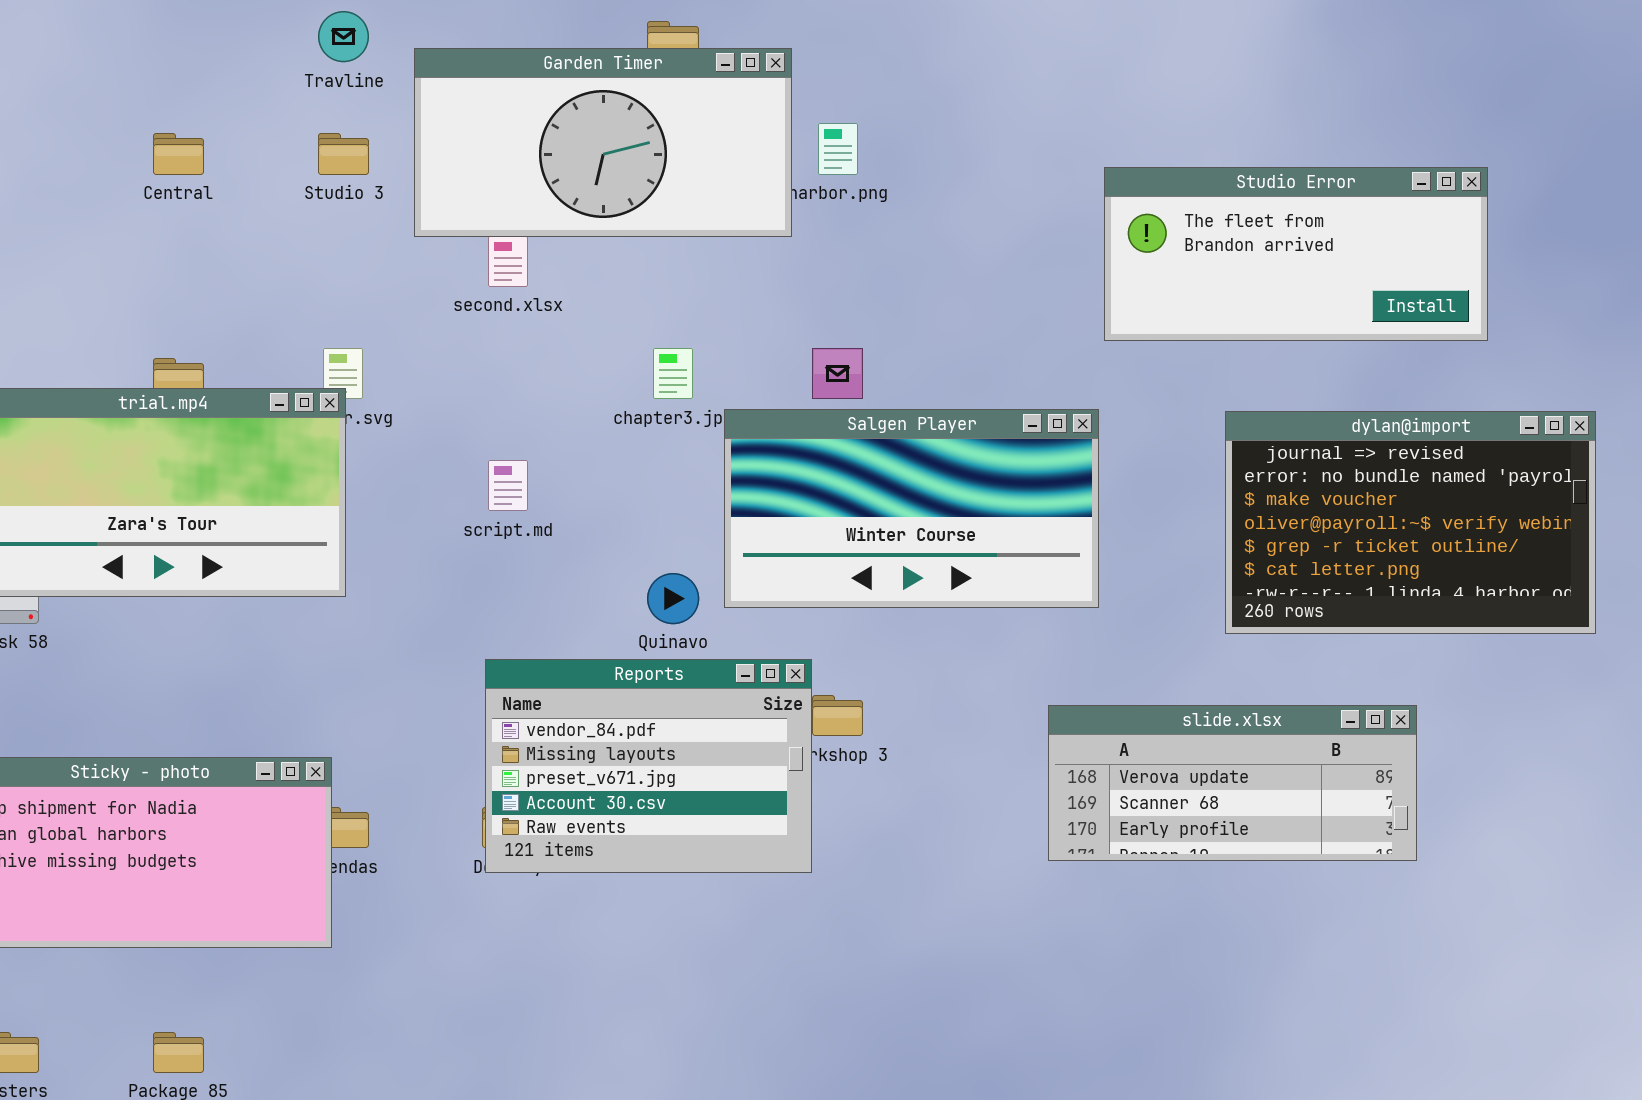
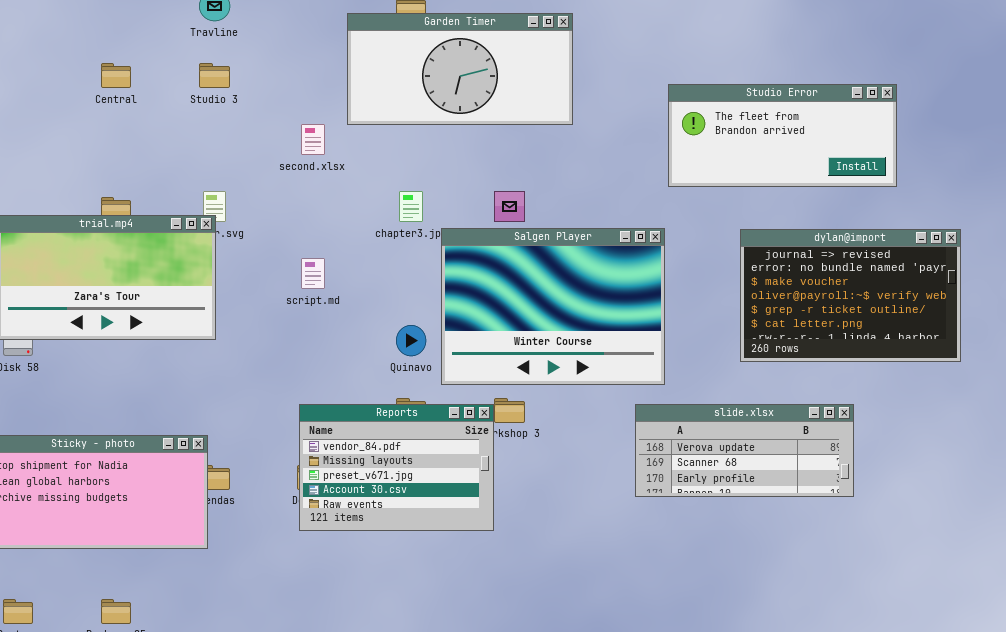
Garden Timer: [414,48,792,237] -> [347,13,573,125], moved
Salgen Player: [724,409,1099,608] -> [441,228,665,385], resized
Reports: [485,659,812,873] -> [299,404,494,531], moved

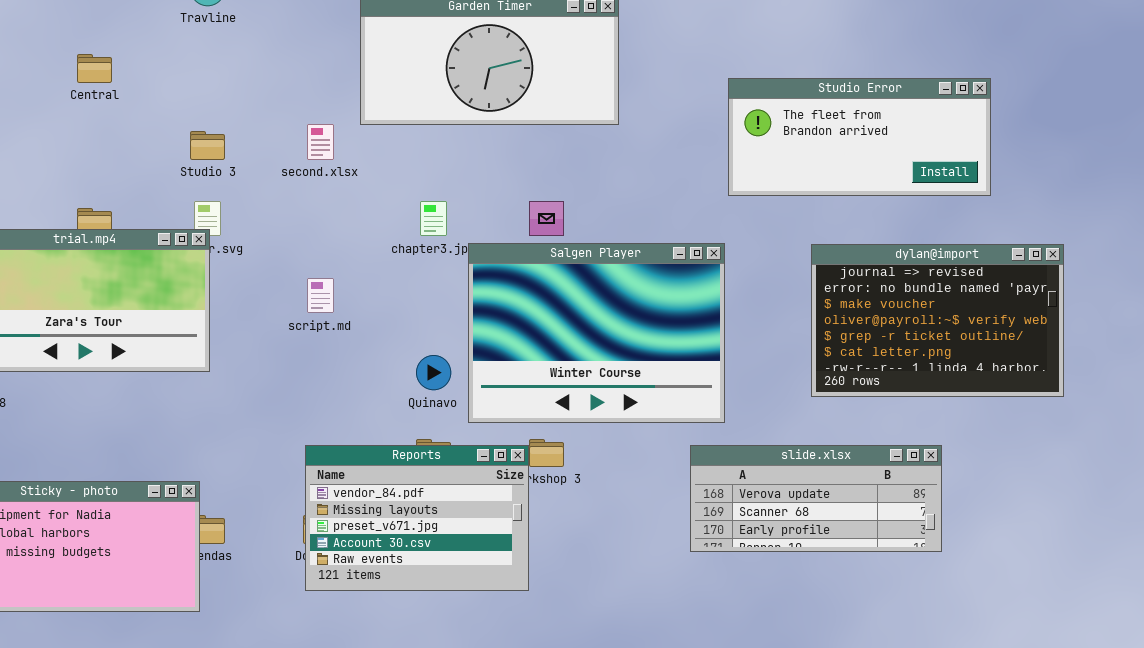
Studio 3: [199,63,230,88] -> [190,131,225,160], moved

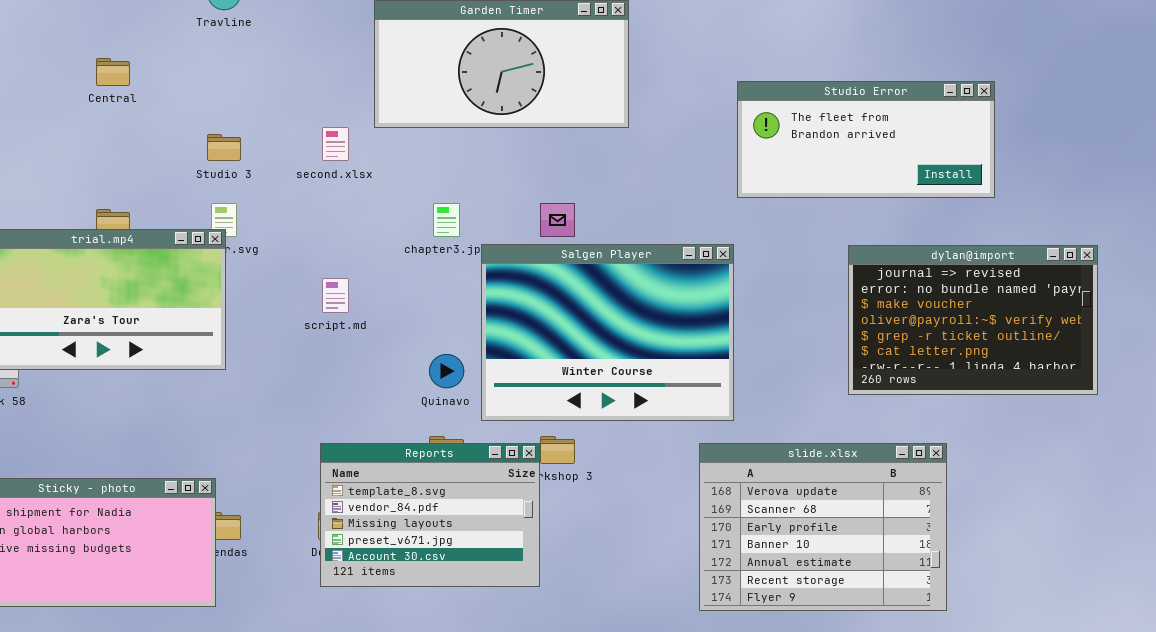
dylan@import: [811,244,1064,397] -> [848,245,1098,395], moved
Reports: [305,445,529,591] -> [320,443,540,587], scrolled up 1 row
slide.xlsx: [690,445,942,552] -> [699,443,947,611], resized

